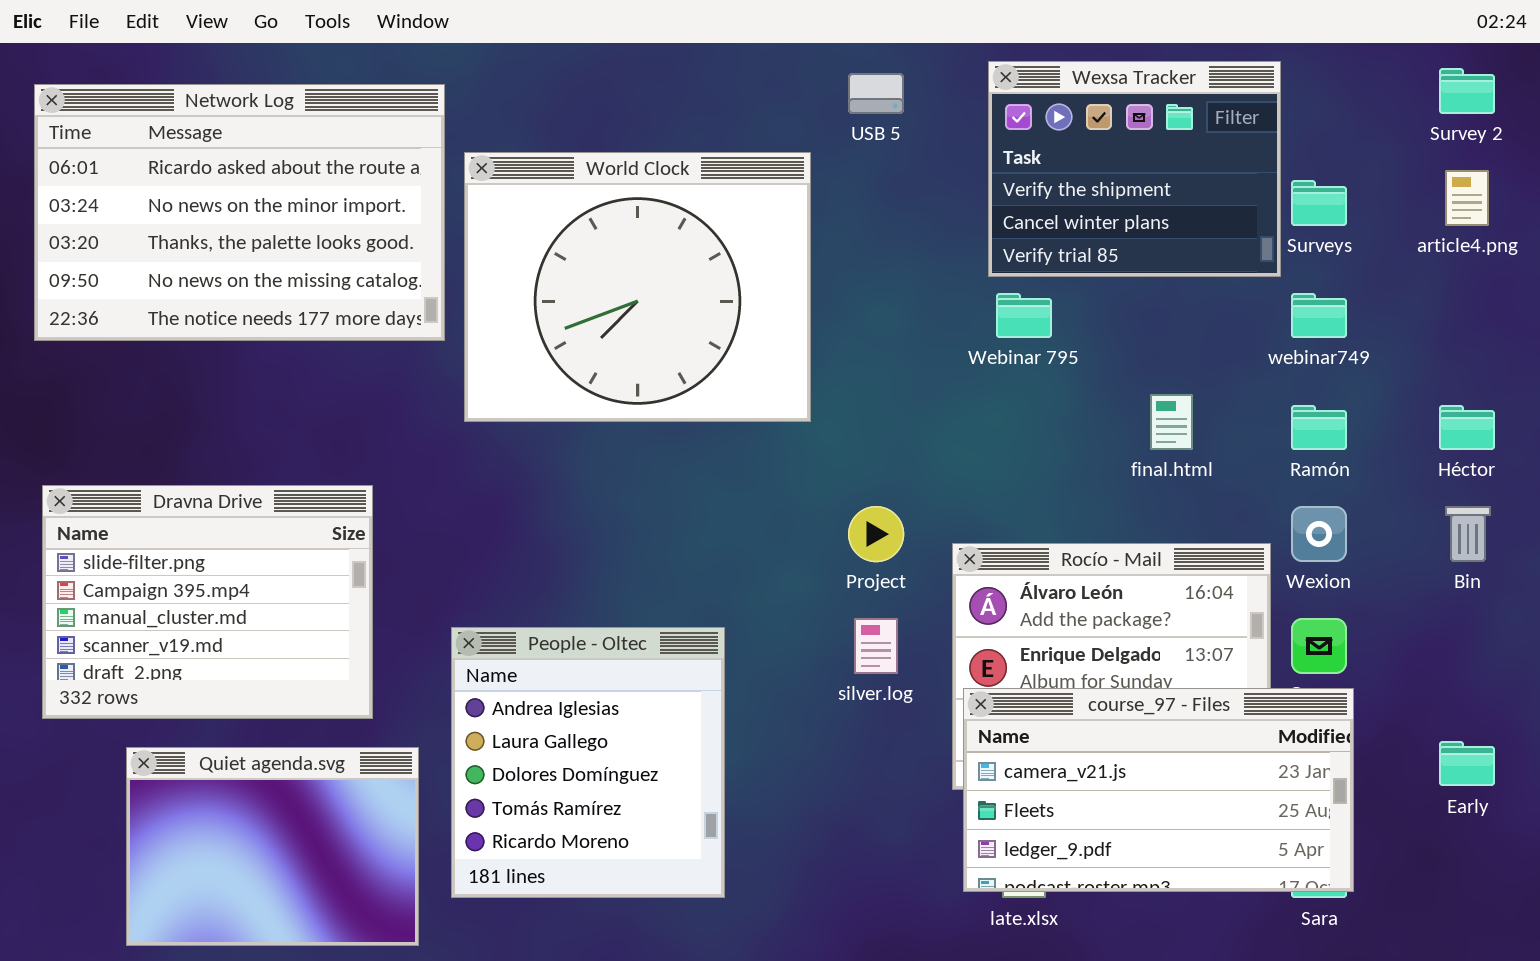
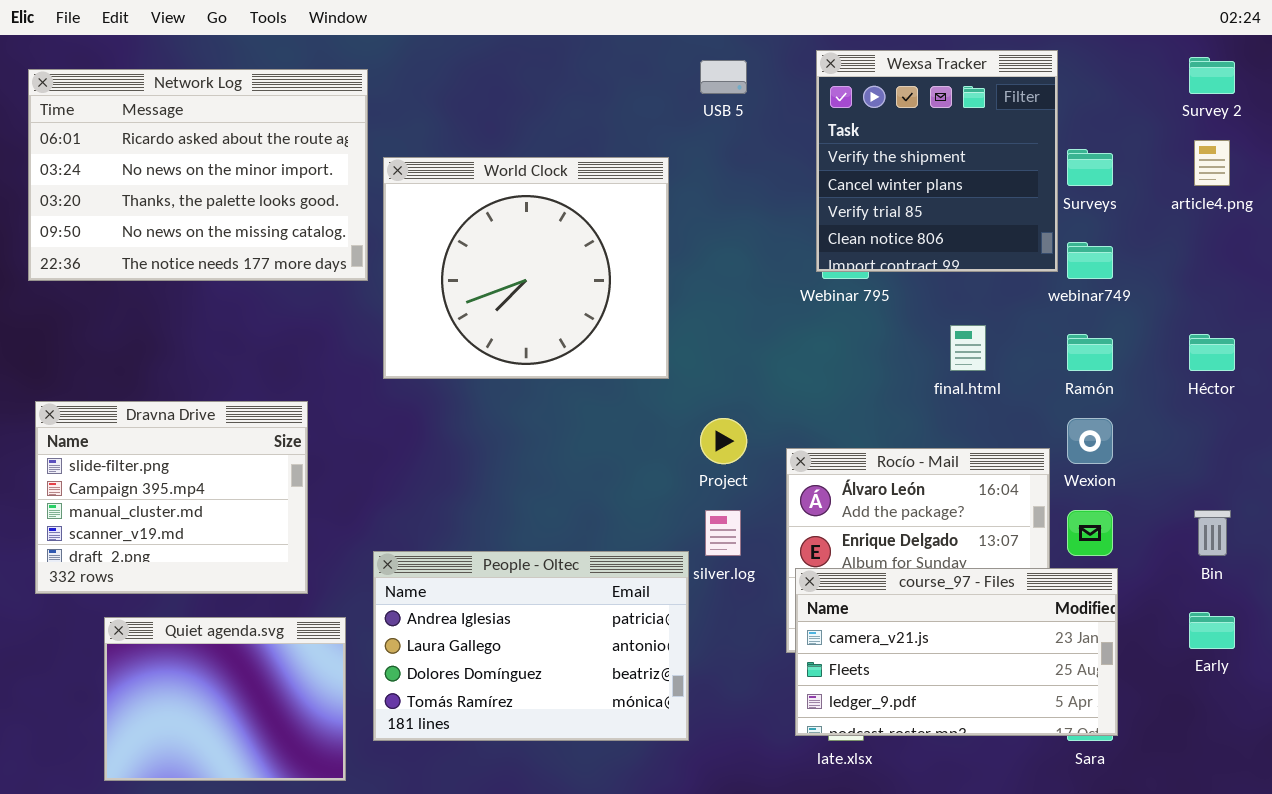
Wexsa Tracker: [988,61,1281,277] -> [816,50,1058,272], resized
World Clock: [464,152,811,422] -> [383,157,669,379], moved
Bin: [1445,506,1491,562] -> [1194,510,1231,556], moved
People - Oltec: [451,627,725,898] -> [373,551,689,741], resized

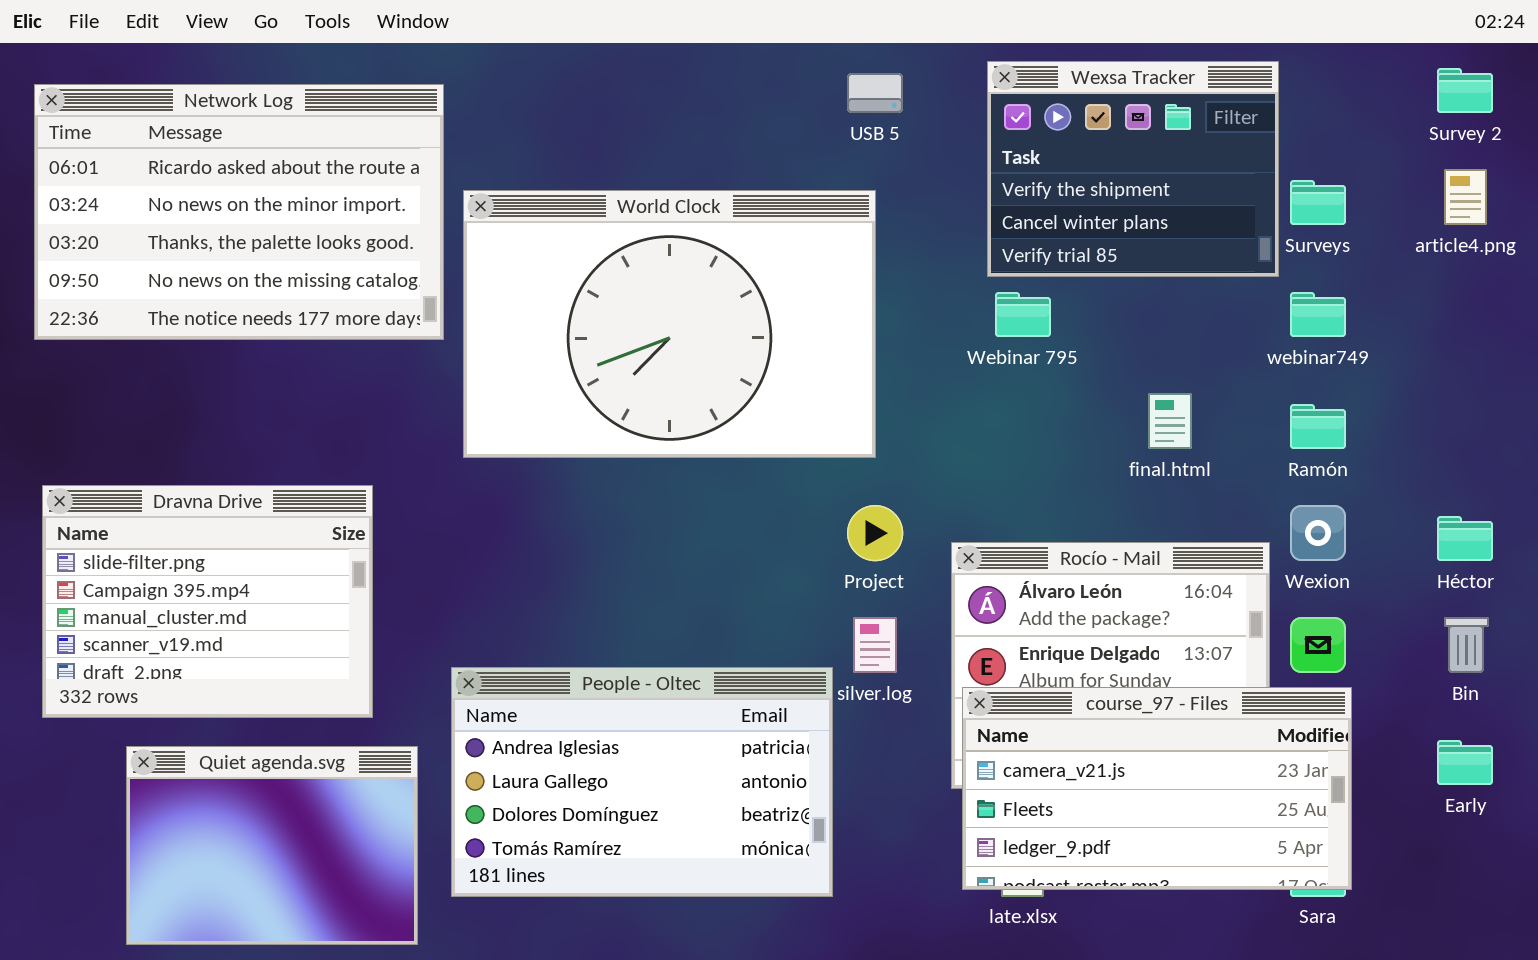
Wexsa Tracker: [816,50,1058,272] -> [987,61,1279,277], resized
World Clock: [383,157,669,379] -> [463,190,876,458], resized
Héctor: [1189,334,1235,371] -> [1437,516,1493,561], moved

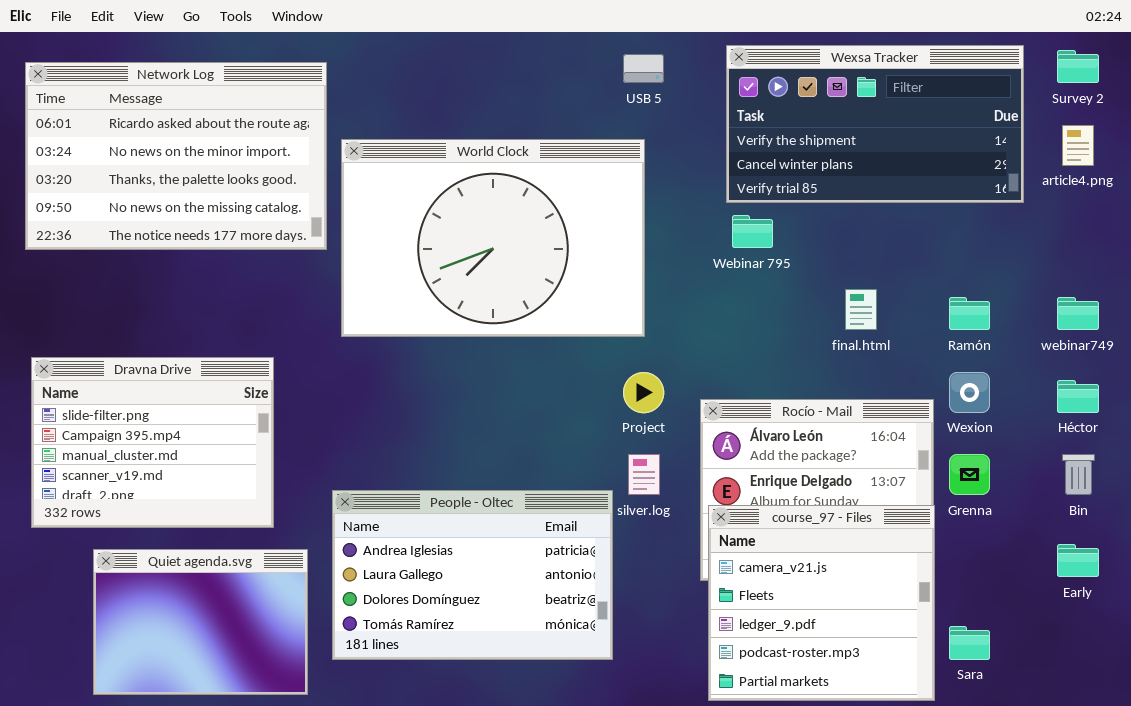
Wexsa Tracker: [987,61,1279,277] -> [726,45,1024,203], resized
webinar749: [1290,292,1346,337] -> [1057,297,1099,330], moved
course_97 - Files: [962,687,1352,890] -> [708,505,935,701], resized

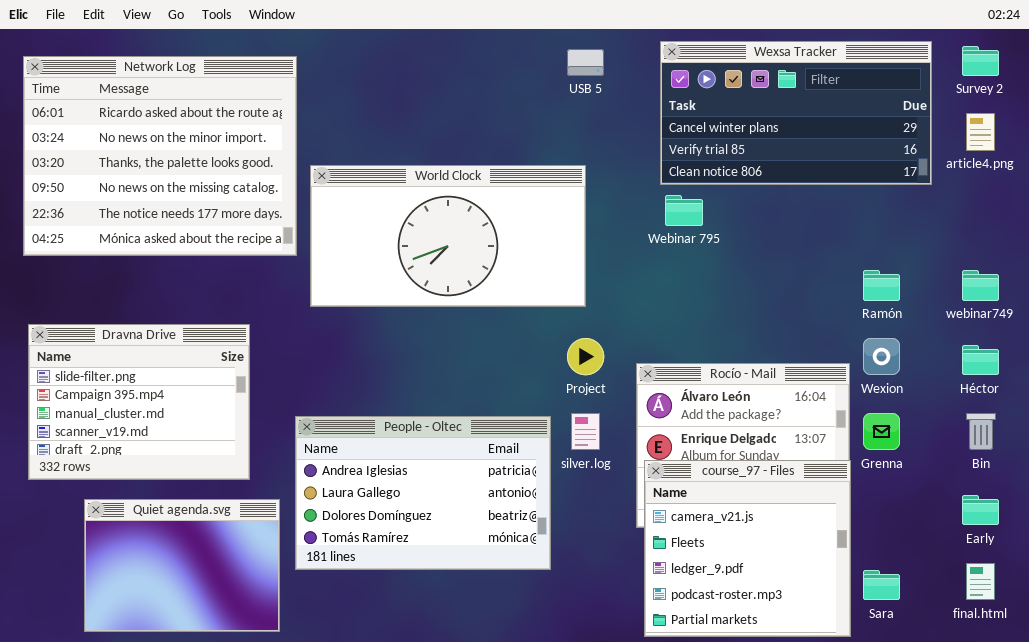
Wexsa Tracker: [726,45,1024,203] -> [660,41,932,185], scrolled down 1 row
Network Log: [25,62,327,250] -> [23,56,297,256], resized
World Clock: [341,139,645,337] -> [310,165,586,307], resized
final.html: [845,289,877,330] -> [966,563,995,600], moved
People - Oltec: [332,490,613,660] -> [295,416,551,570], moved

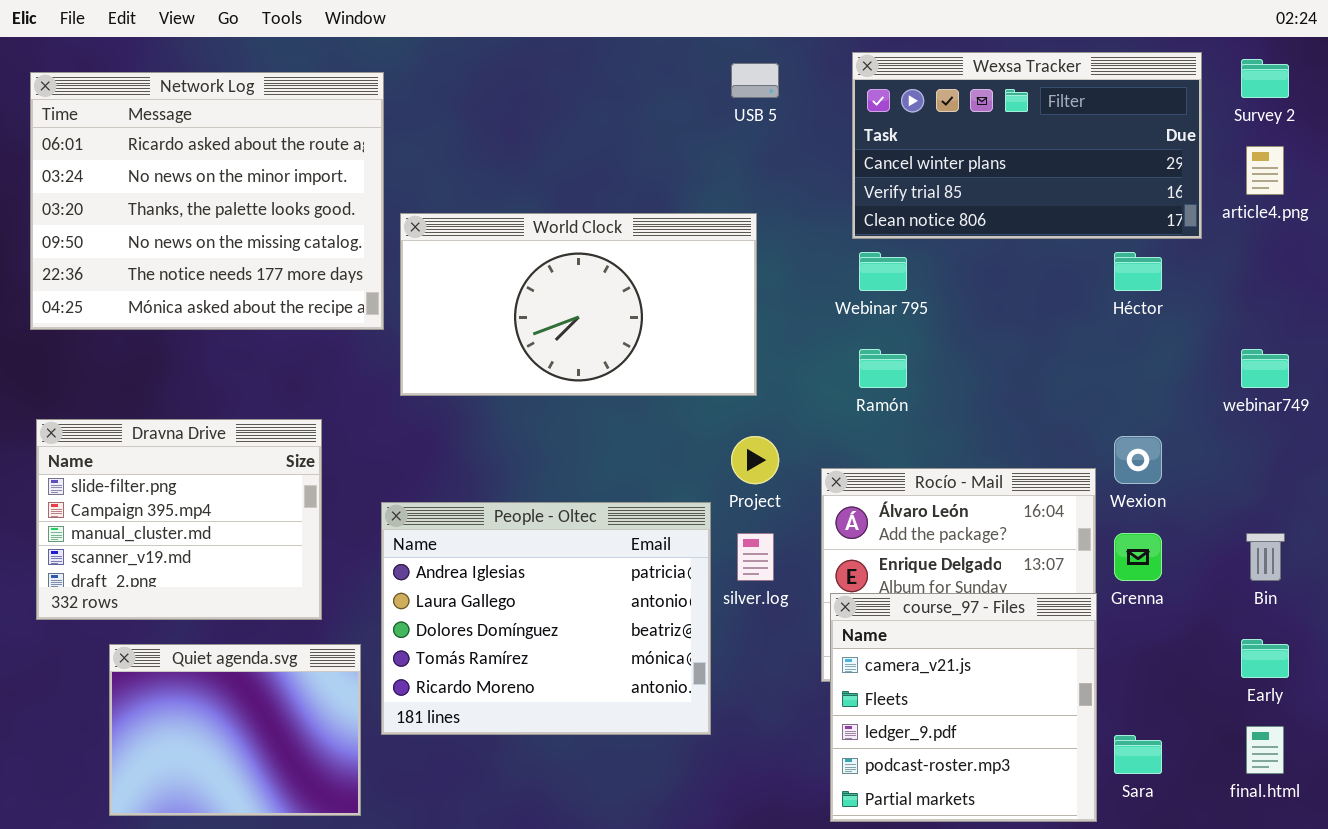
Ramón: [863,270,900,301] -> [859,349,907,388], moved
Héctor: [962,345,999,375] -> [1114,252,1162,291], moved
People - Oltec: [295,416,551,570] -> [381,502,711,735], resized

